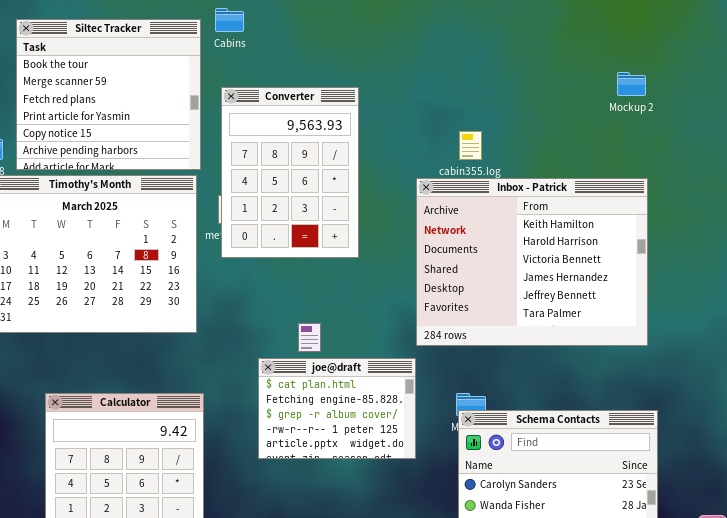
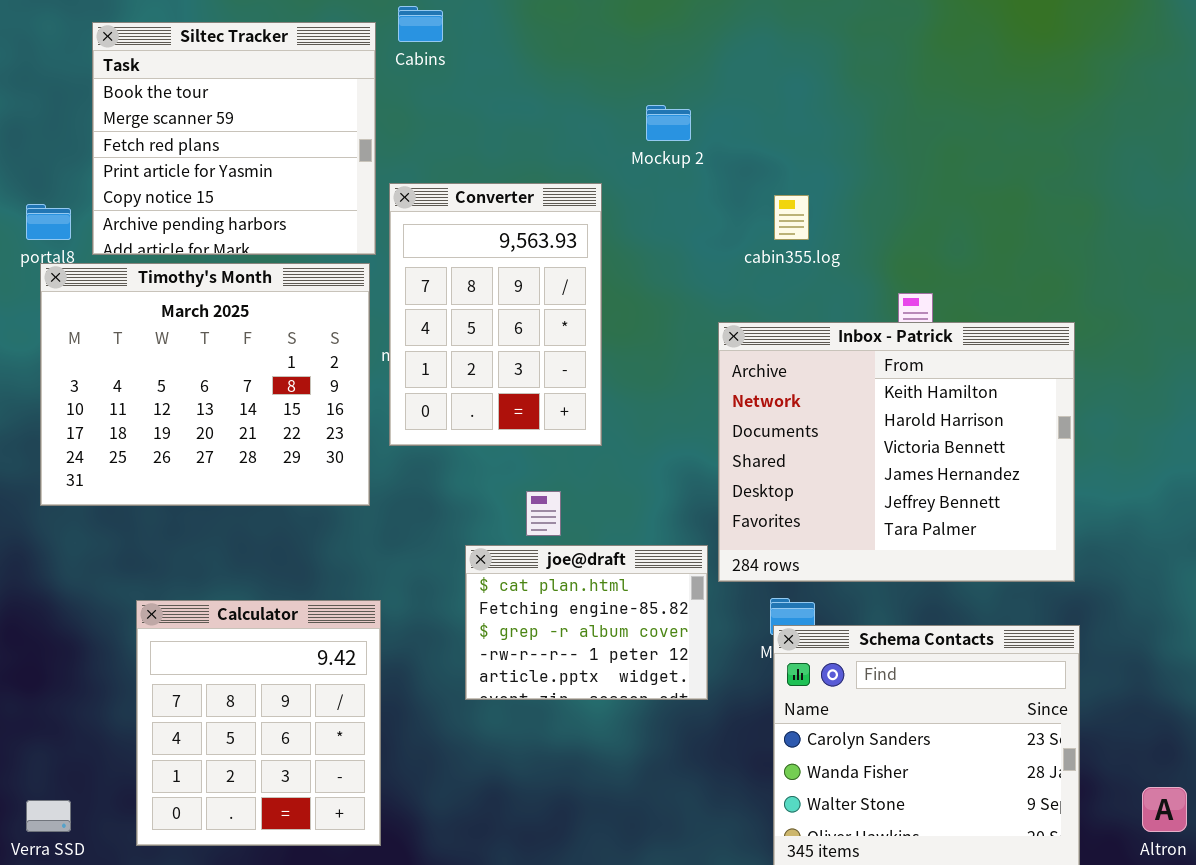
Mockup 2: [617,72,646,96] -> [646,105,691,141], moved
Converter: [221,87,359,258] -> [389,183,602,446], moved
Inbox - Patrick: [416,178,648,346] -> [718,322,1075,582], moved

